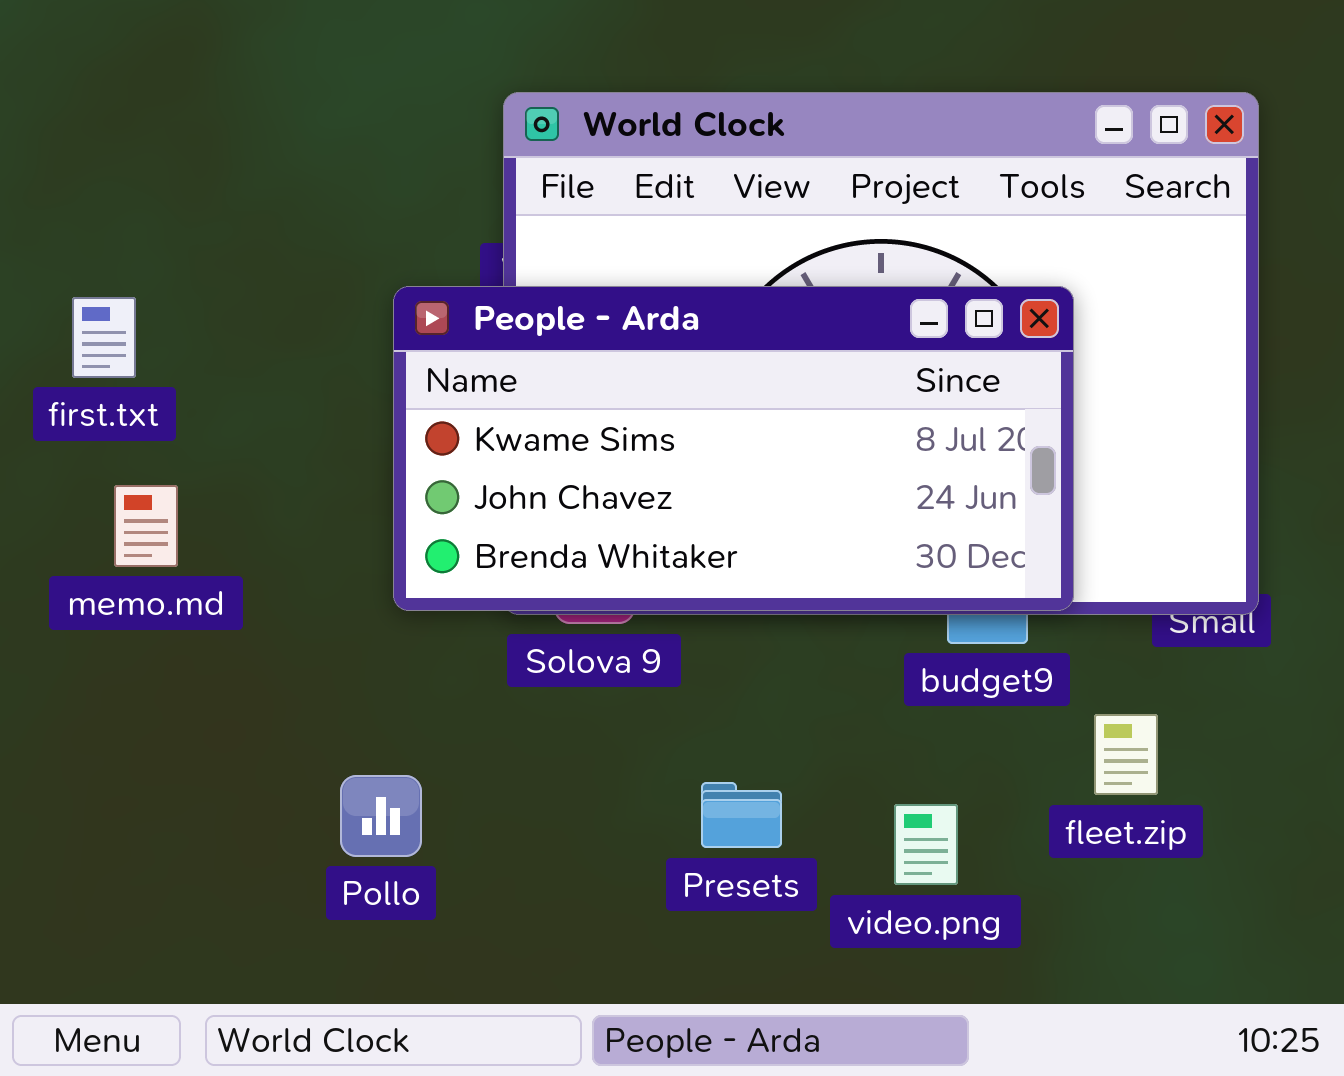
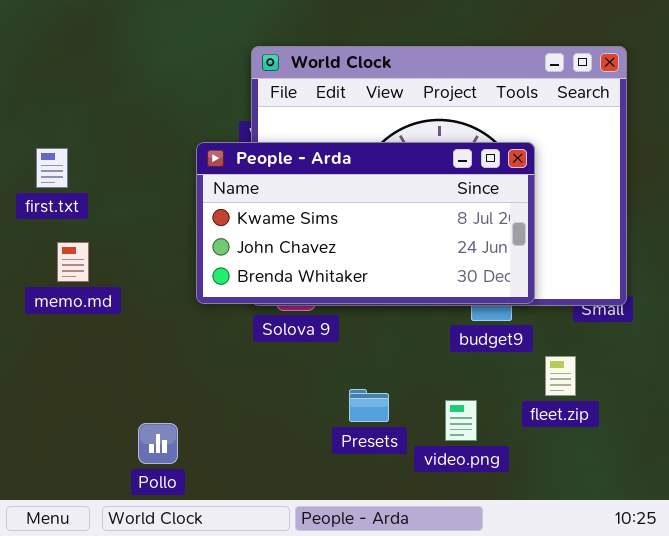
Pollo: [340,775,422,857] -> [138,423,178,464], moved

